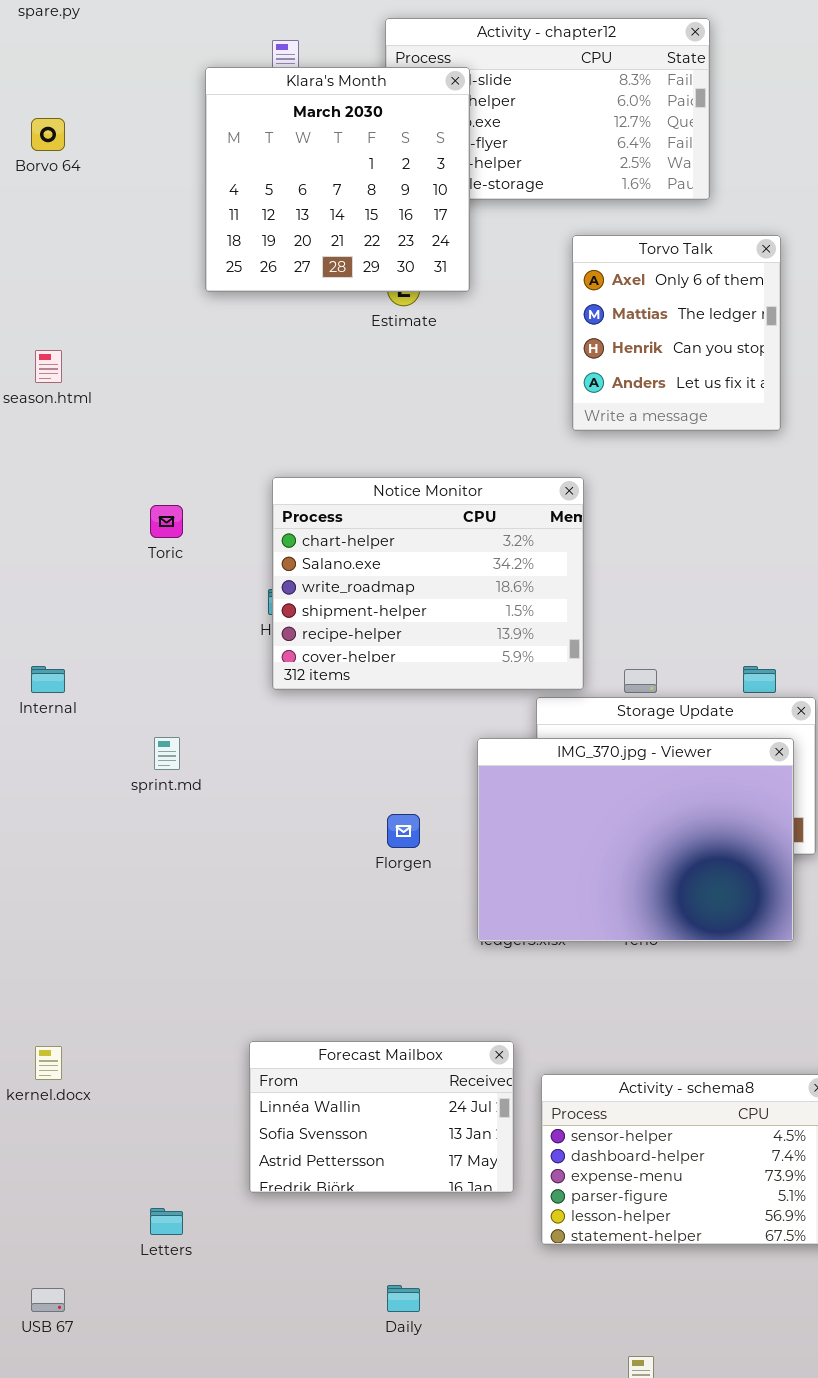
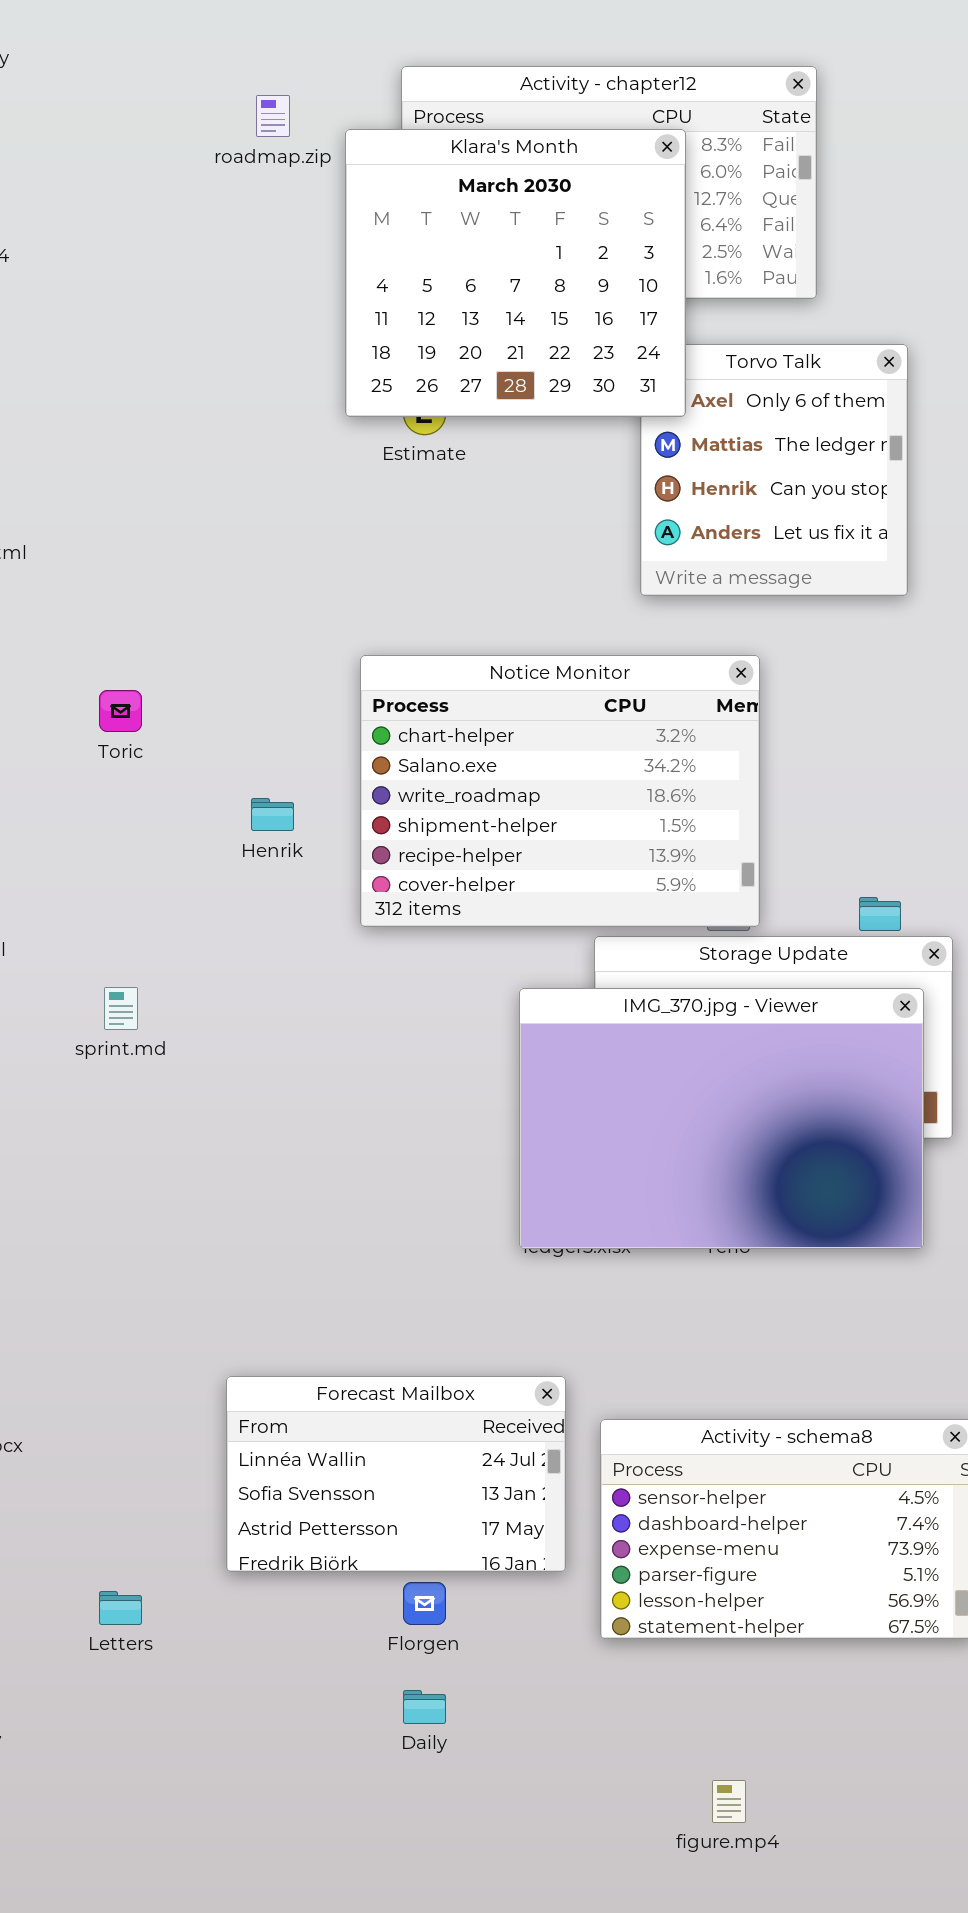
Klara's Month: [205,67,470,292] -> [345,129,686,417], moved
Notice Monitor: [272,477,584,690] -> [360,655,760,927], moved
Florgen: [387,814,420,848] -> [403,1582,446,1625], moved

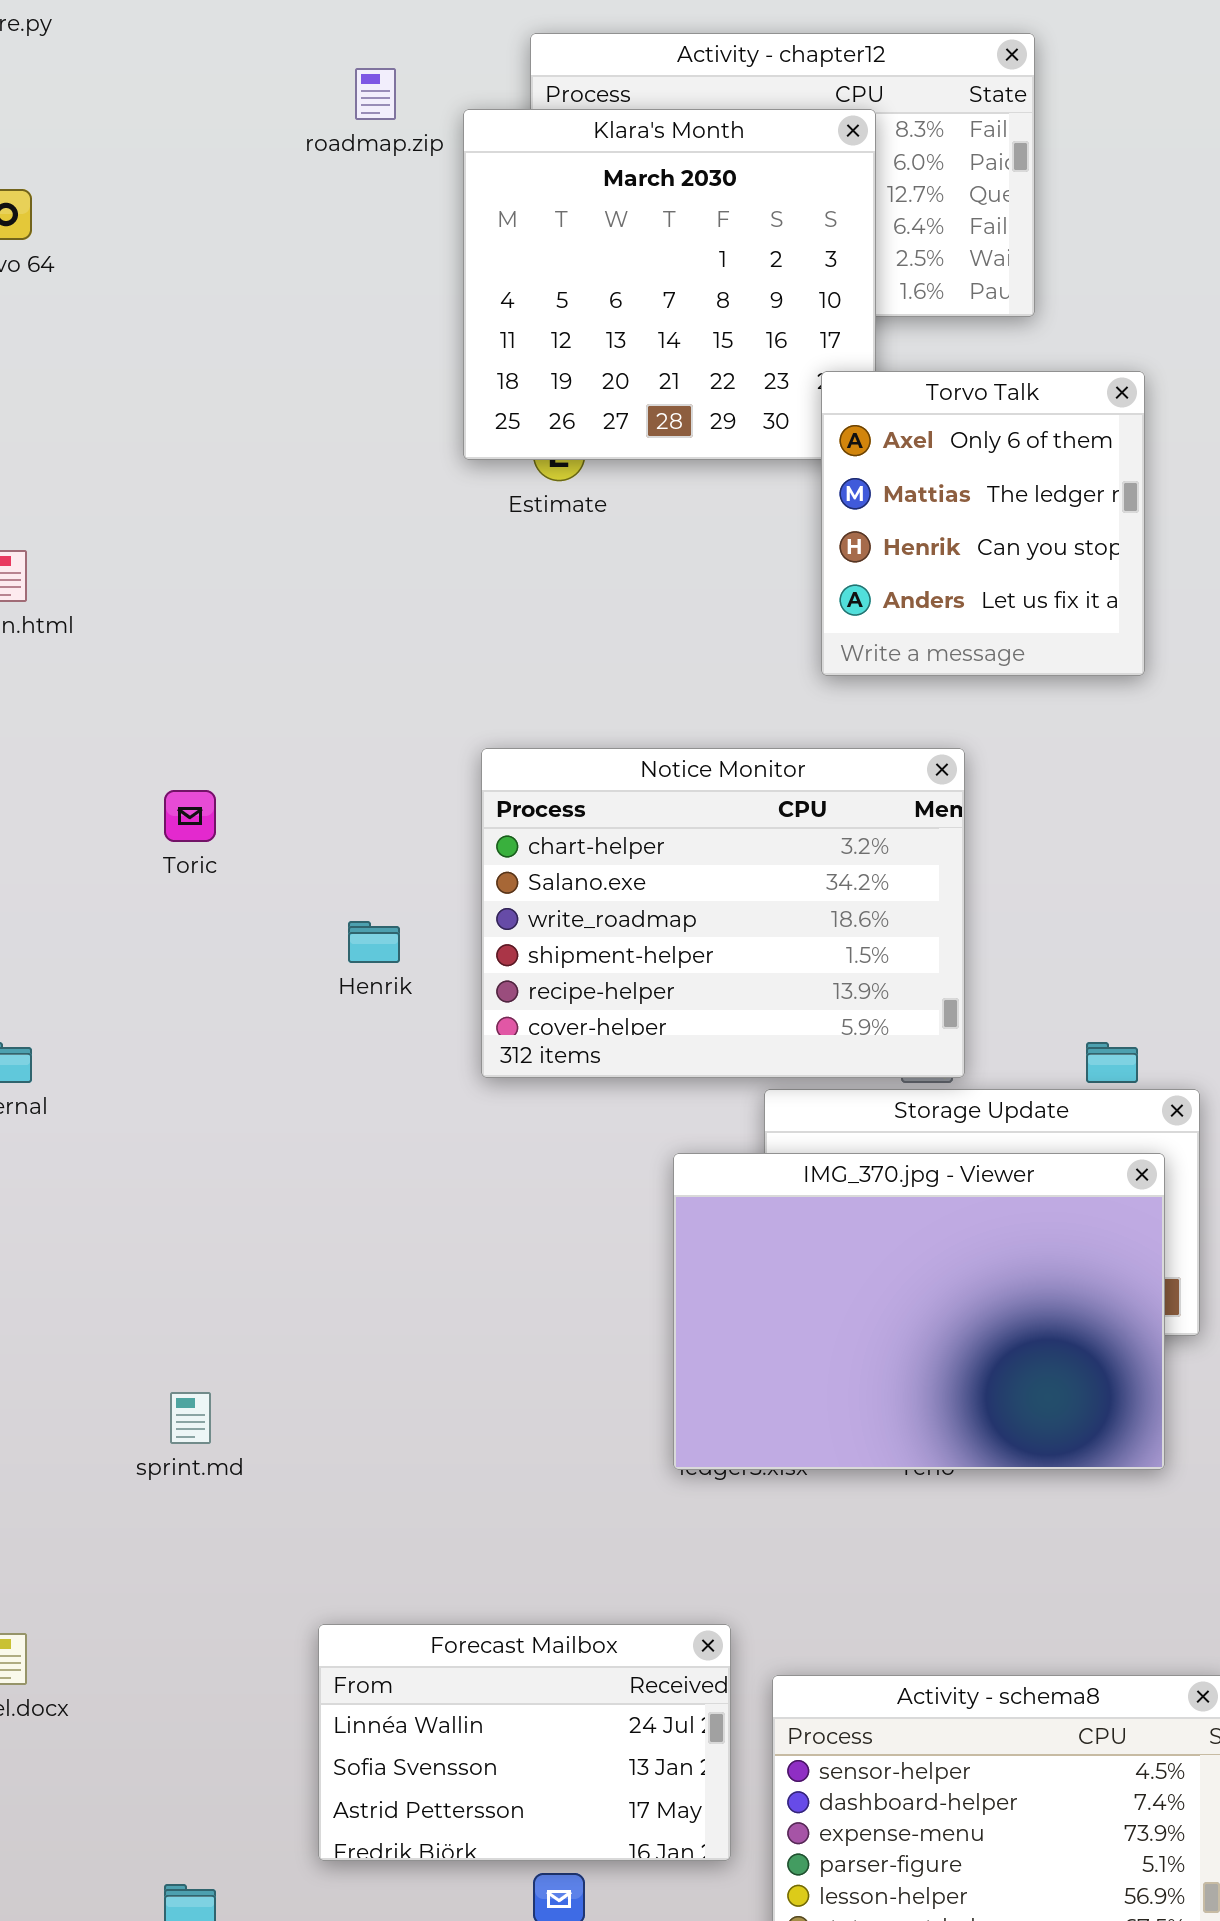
Torvo Talk: [640,344,908,596] -> [821,371,1145,676], raised
sprint.md: [104,987,138,1030] -> [170,1392,211,1444], moved

